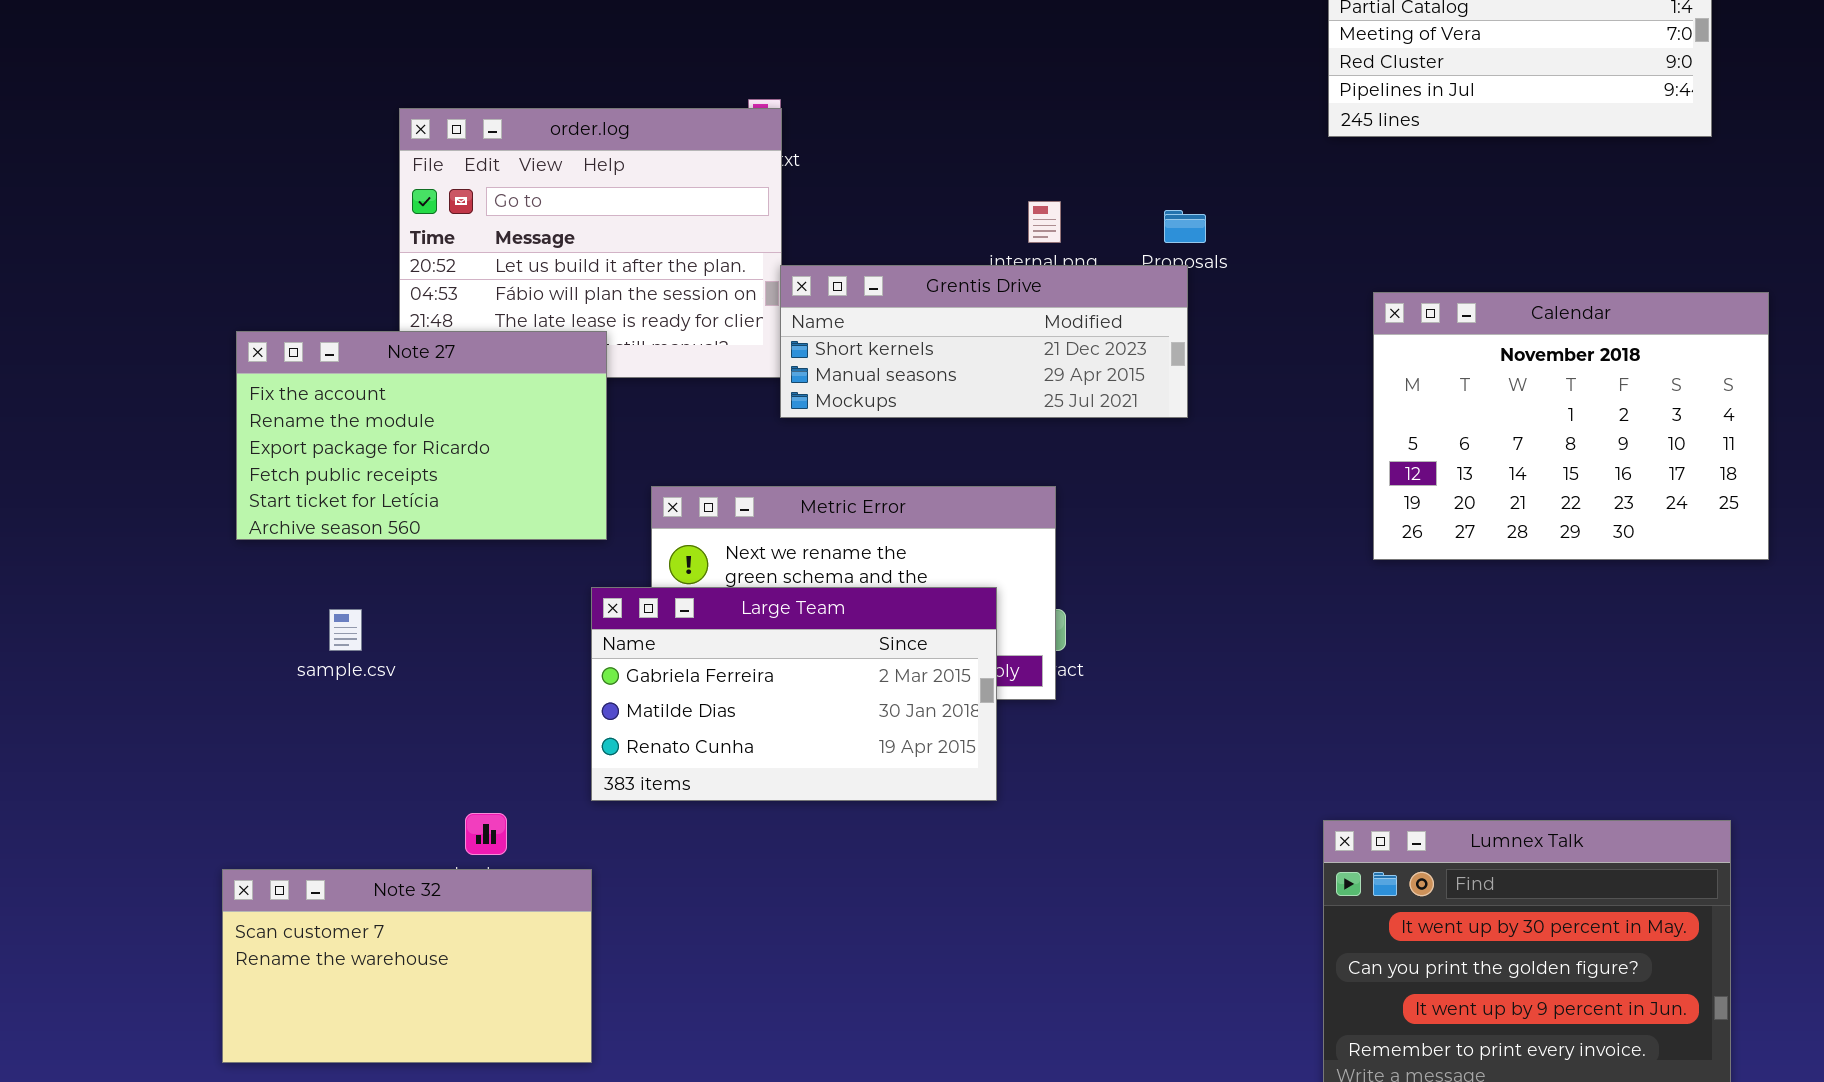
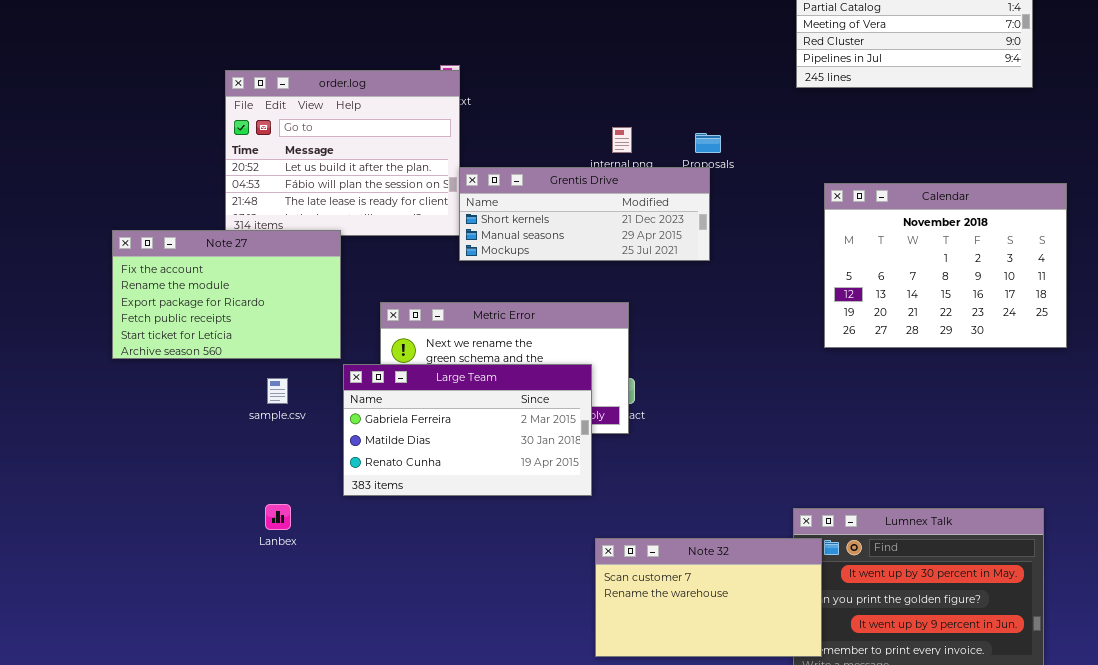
Note 27: [236,331,607,540] -> [112,230,341,359], moved
sample.csv: [329,609,362,651] -> [267,378,288,404], moved
Note 32: [222,869,592,1063] -> [595,538,822,657], moved

